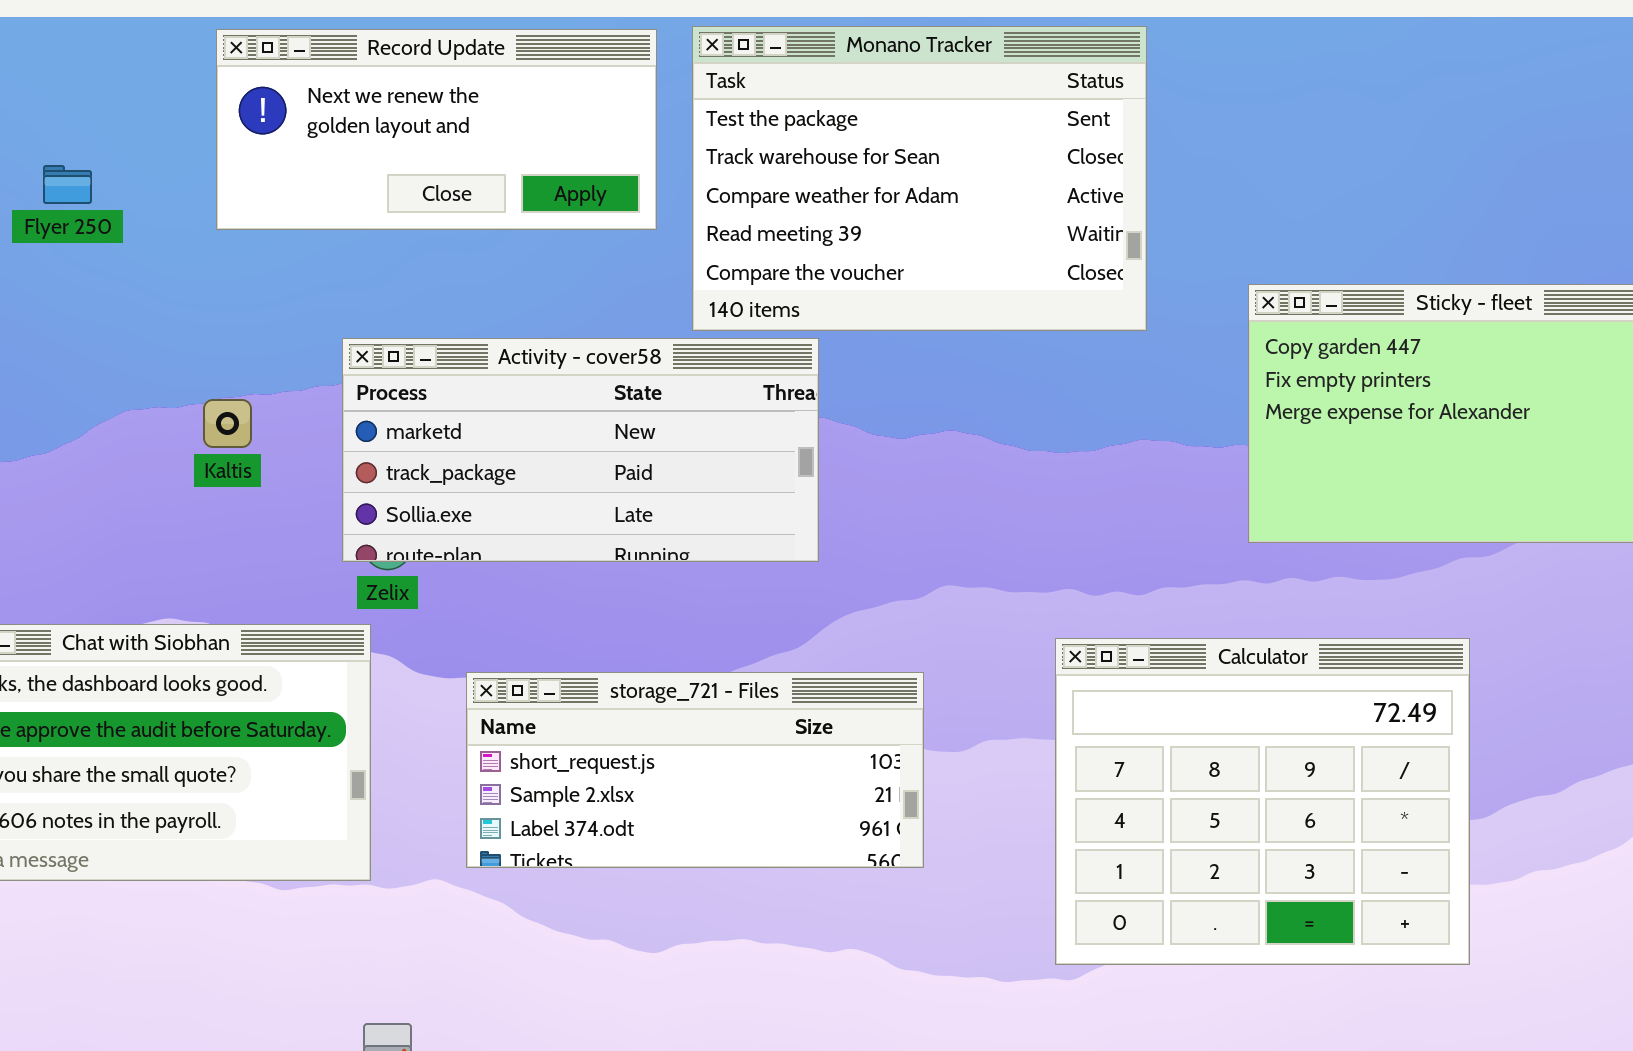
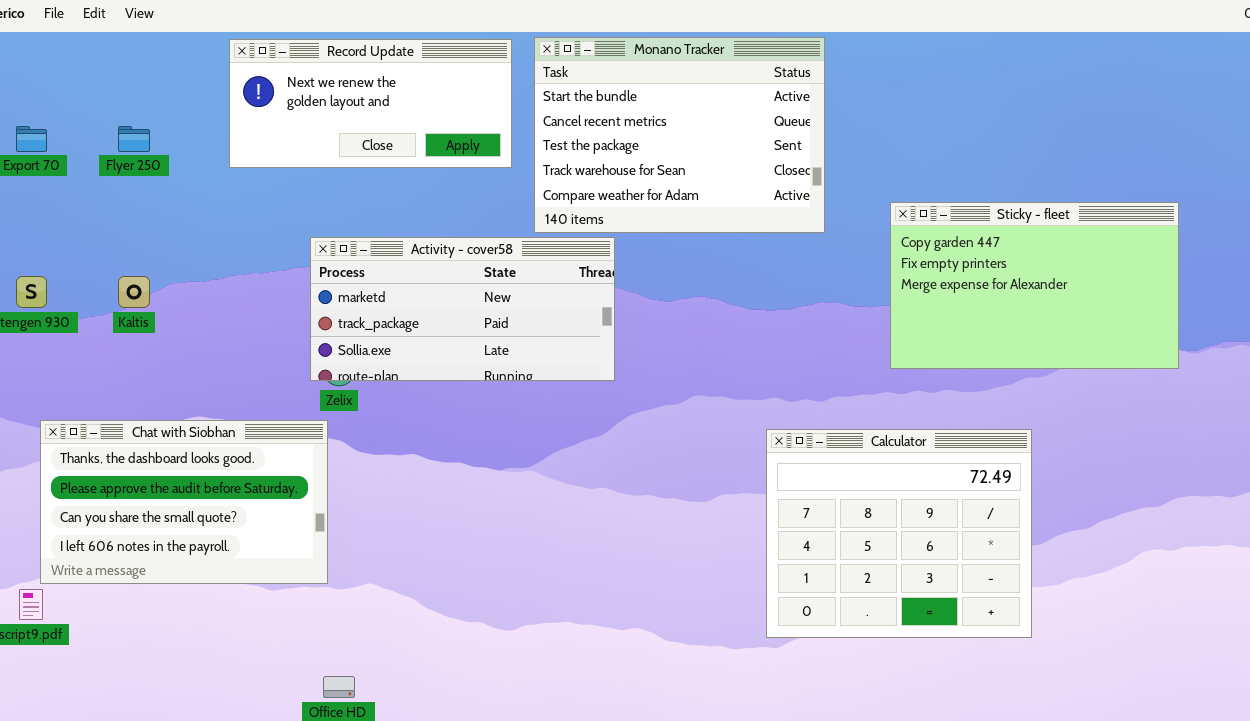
Monano Tracker: [692,26,1147,331] -> [534,37,825,233], scrolled up 2 rows
Kaltis: [203,399,252,448] -> [118,276,150,308], moved
storage_721 - Files: [466,672,924,868] -> none, closed

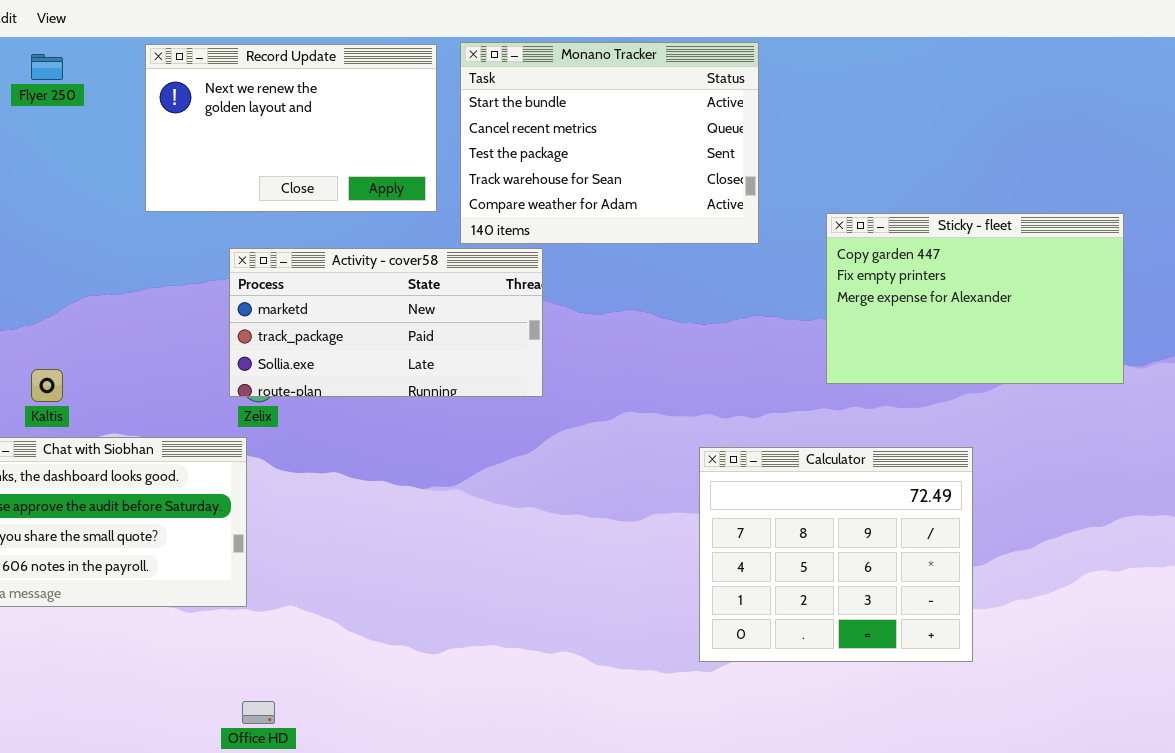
Record Update: [229,39,512,168] -> [145,44,437,212], resized
Flyer 250: [118,126,150,152] -> [31,54,63,80], moved
Kaltis: [118,276,150,308] -> [31,369,63,402], moved

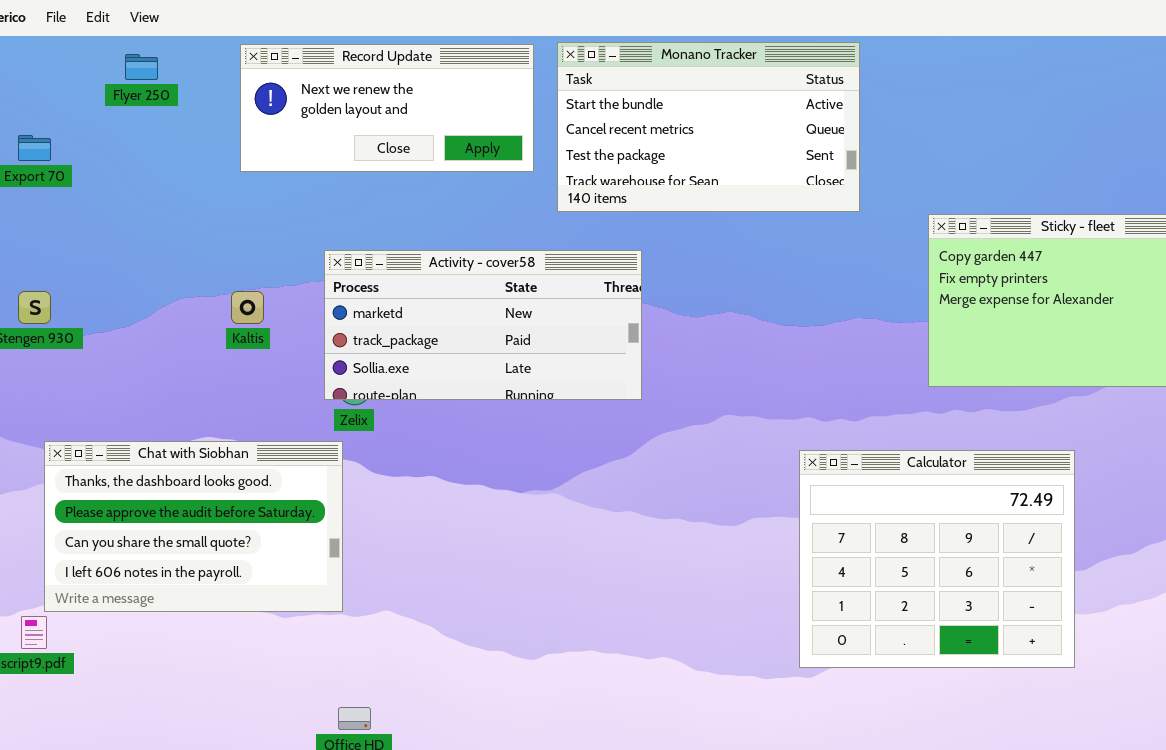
Monano Tracker: [460,42,759,244] -> [557,42,860,212], resized
Record Update: [145,44,437,212] -> [240,44,534,172], resized
Kaltis: [31,369,63,402] -> [231,291,264,324], moved

